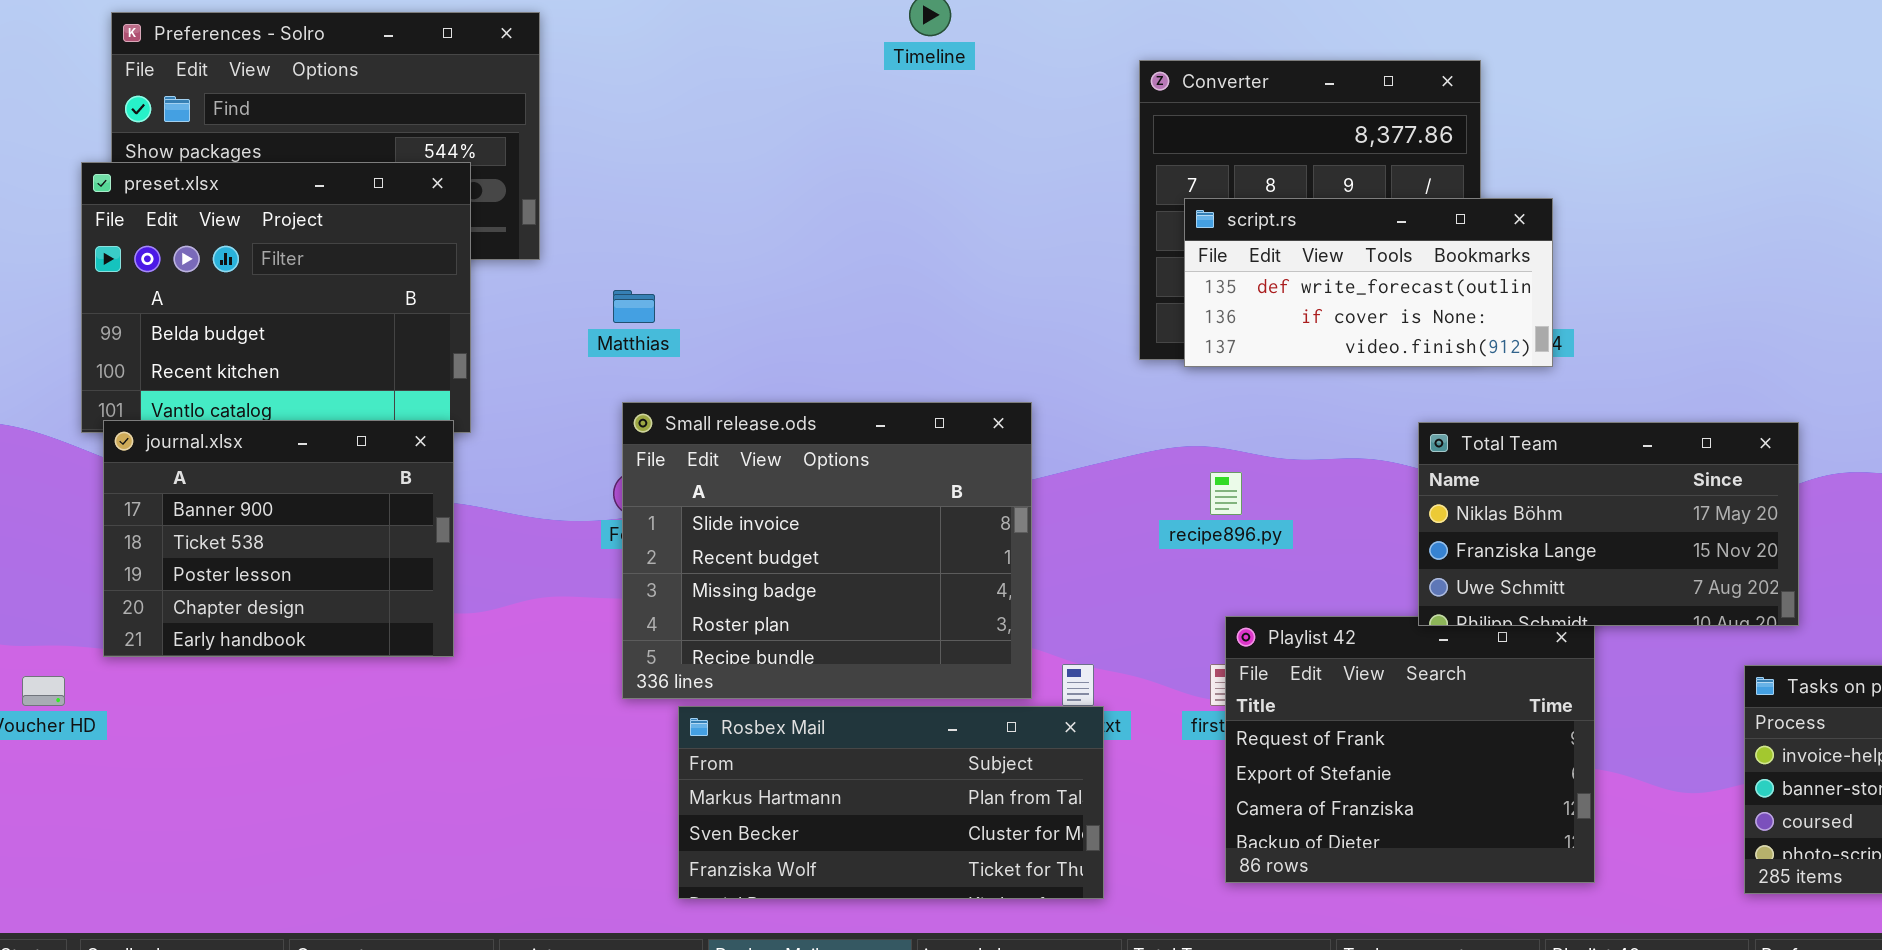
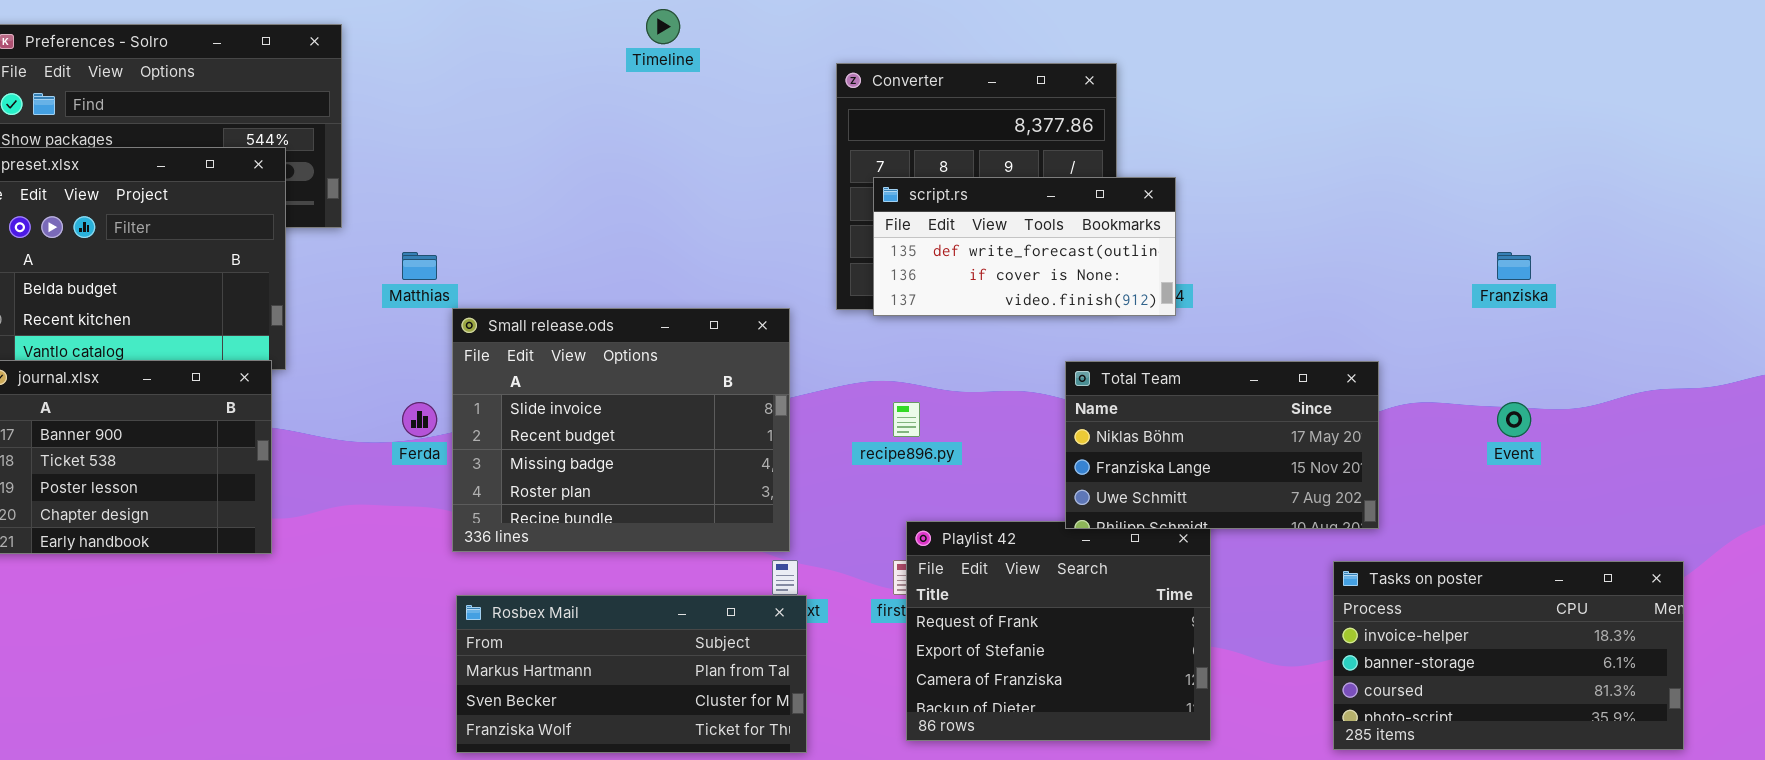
Small release.ods: [622,402,1032,699] -> [452,308,790,552], moved

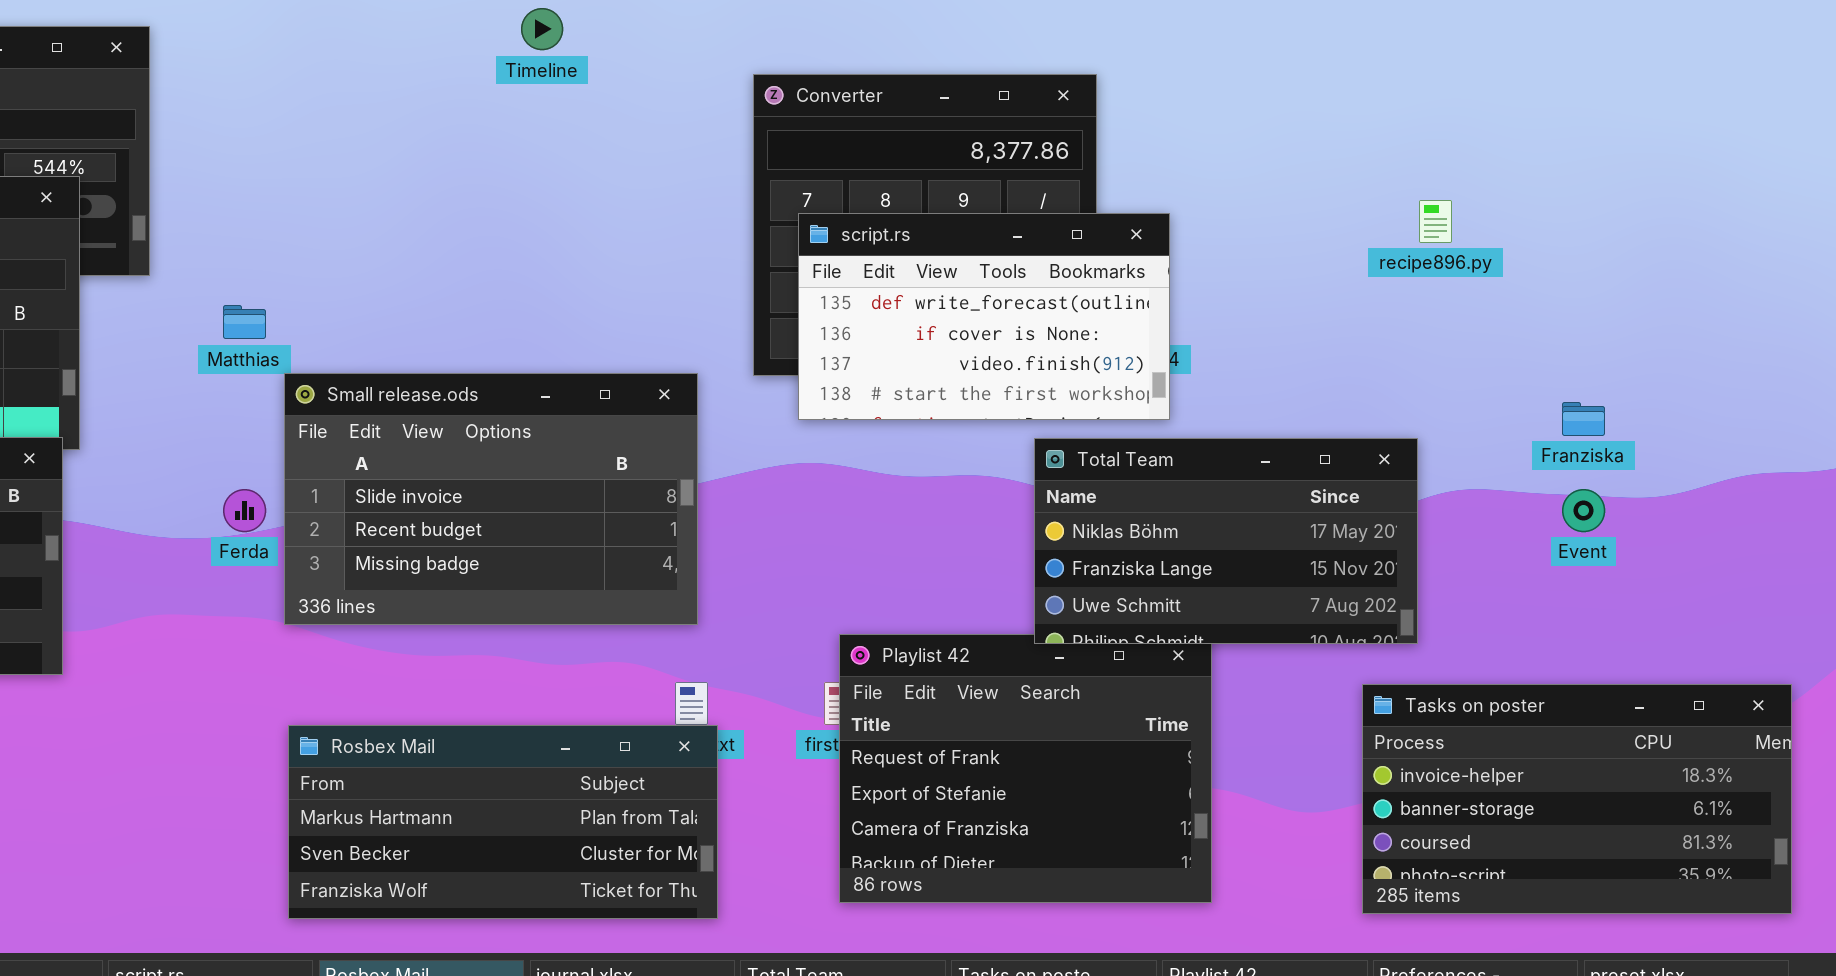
script.rs: [873,177,1176,316] -> [798,213,1170,420], resized
Franziska: [1497,252,1531,280] -> [1562,402,1605,436], moved
Small release.ods: [452,308,790,552] -> [284,373,698,625], resized
recipe896.py: [893,402,920,437] -> [1419,200,1452,243], moved

